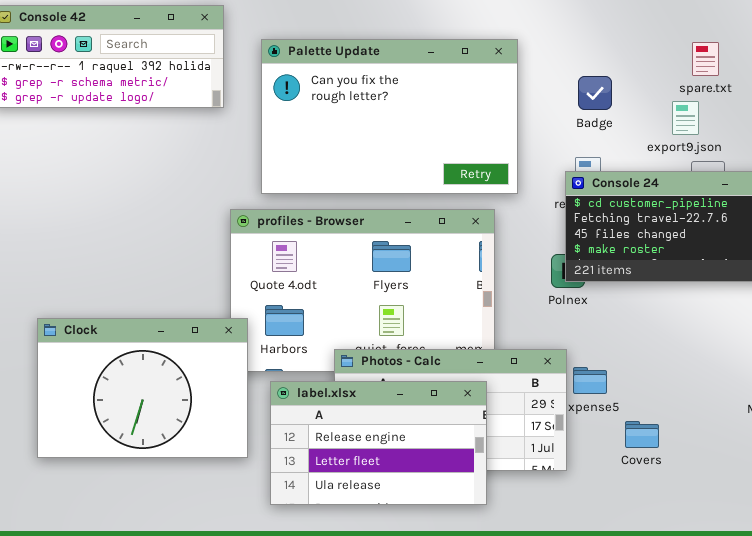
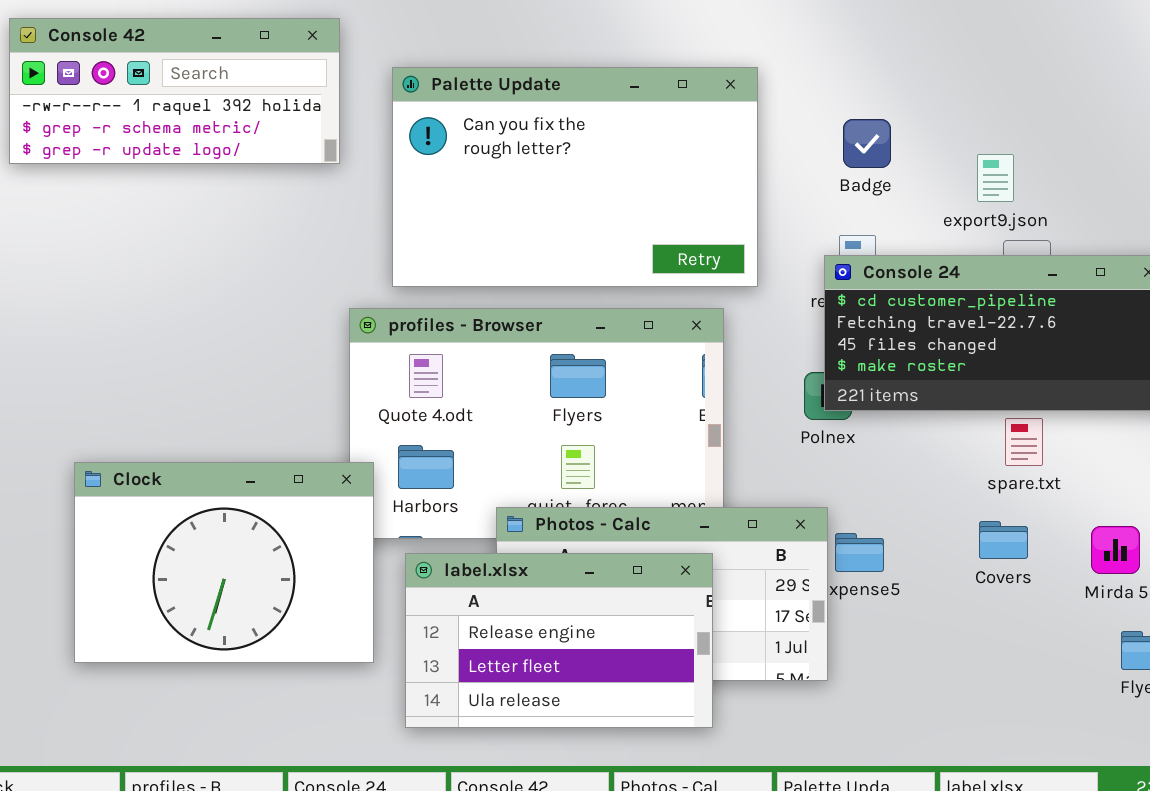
spare.txt: [692,42,719,76] -> [1005,418,1043,466], moved
Covers: [625,421,659,448] -> [979,521,1028,559], moved

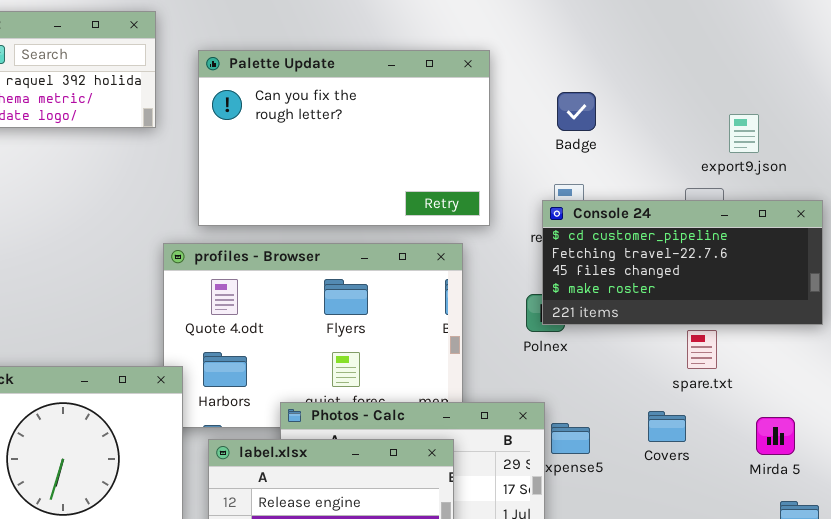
export9.json: [977,154,1014,202] -> [729,114,759,153], moved
Covers: [979,521,1028,559] -> [648,411,686,442], moved

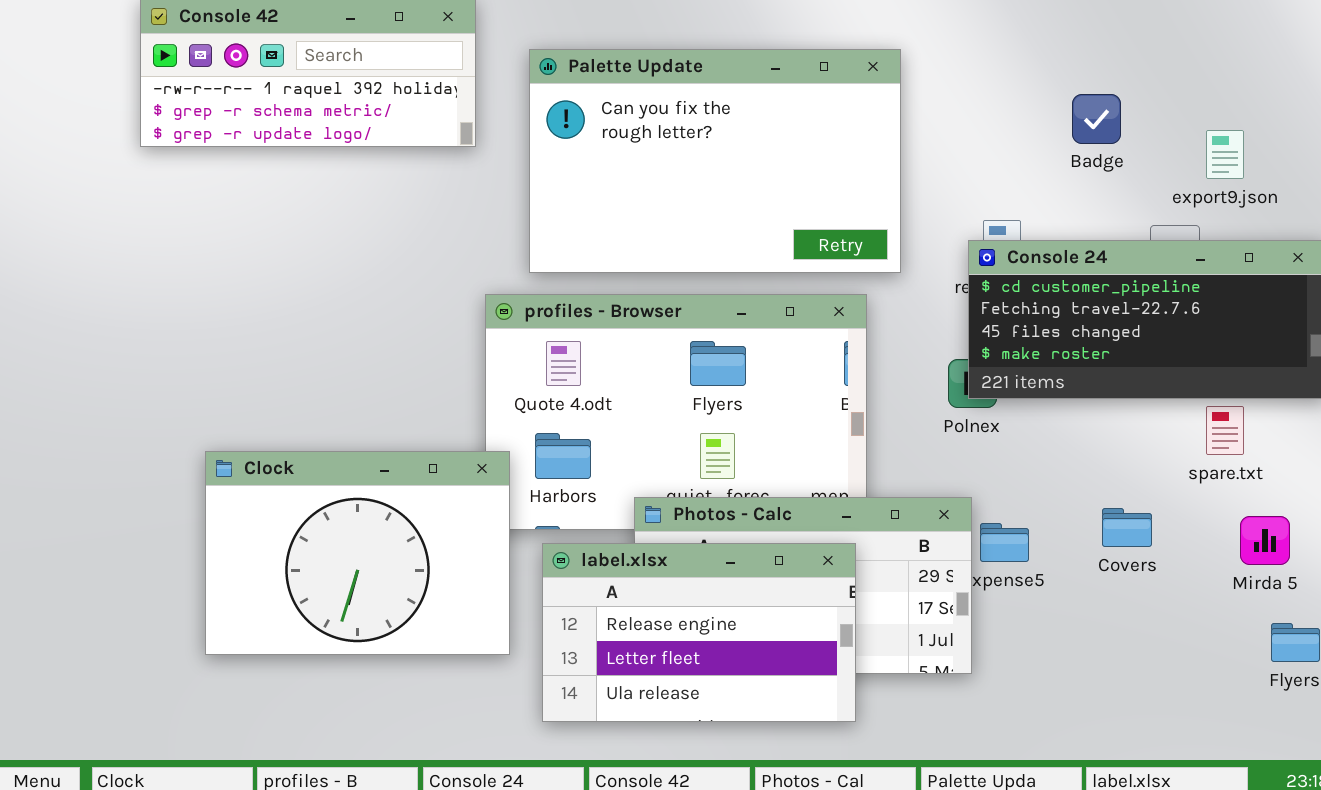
Badge: [557,92,596,131] -> [1072,94,1121,144], moved
spare.txt: [687,330,717,369] -> [1206,406,1244,455], moved

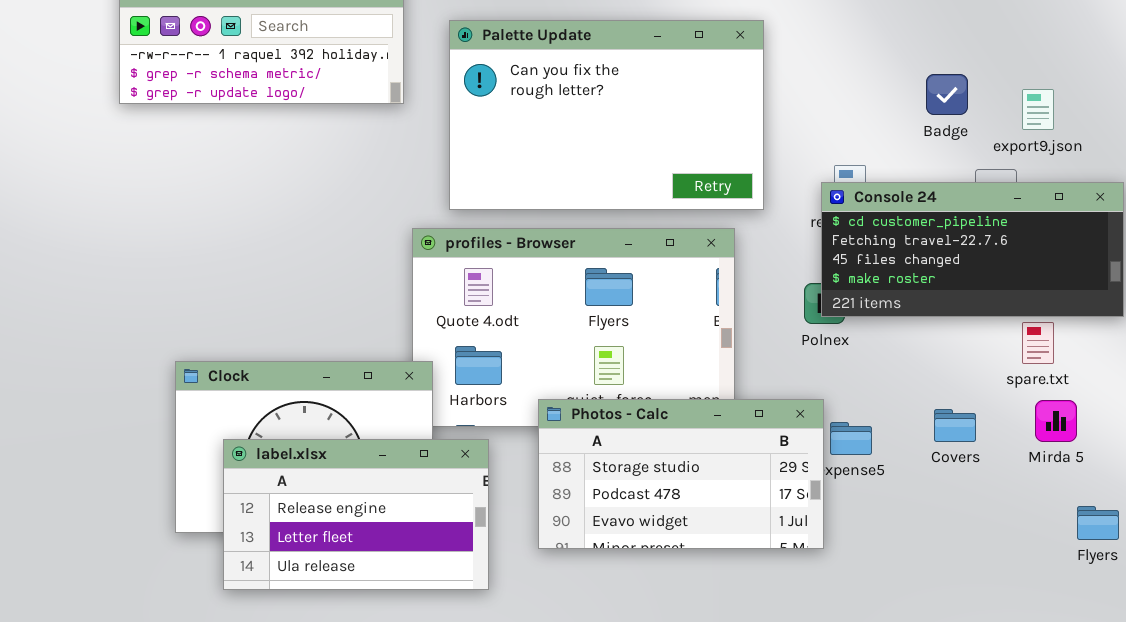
Badge: [1072,94,1121,144] -> [926,74,968,115], moved
Mirda 5: [1240,516,1290,565] -> [1035,400,1077,442], moved
label.xlsx: [542,543,856,722] -> [223,439,489,590], moved

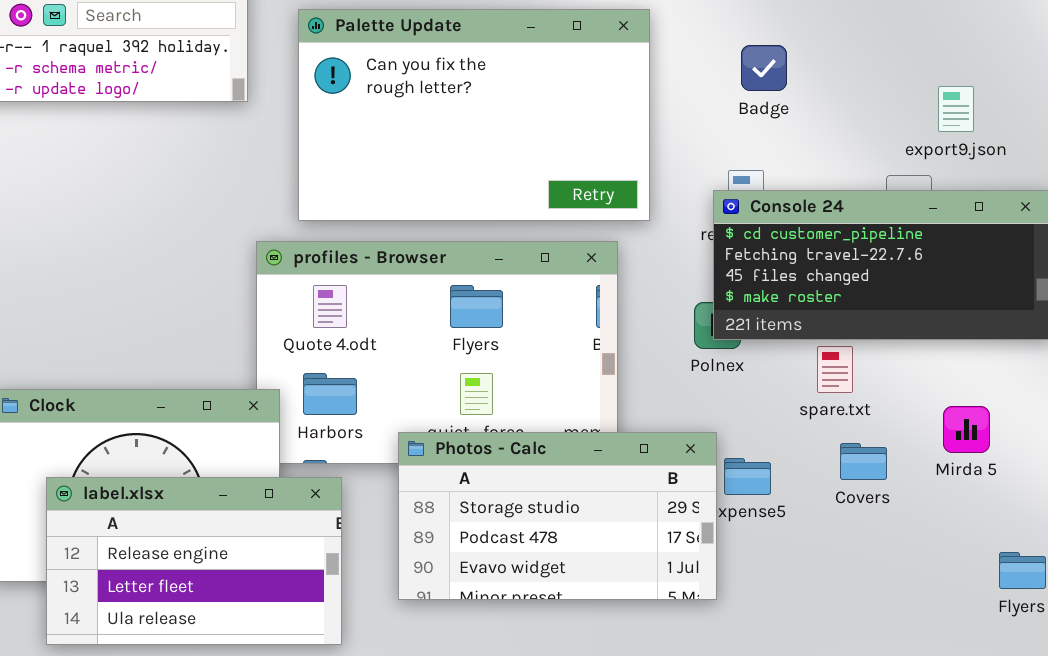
Badge: [926,74,968,115] -> [741,45,787,91], moved
spare.txt: [1022,322,1054,364] -> [817,346,853,393], moved
Mirda 5: [1035,400,1077,442] -> [943,406,990,453], moved

